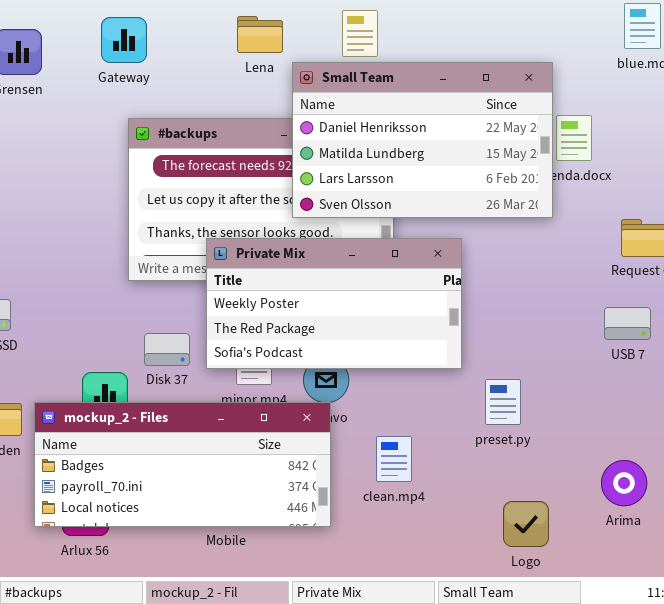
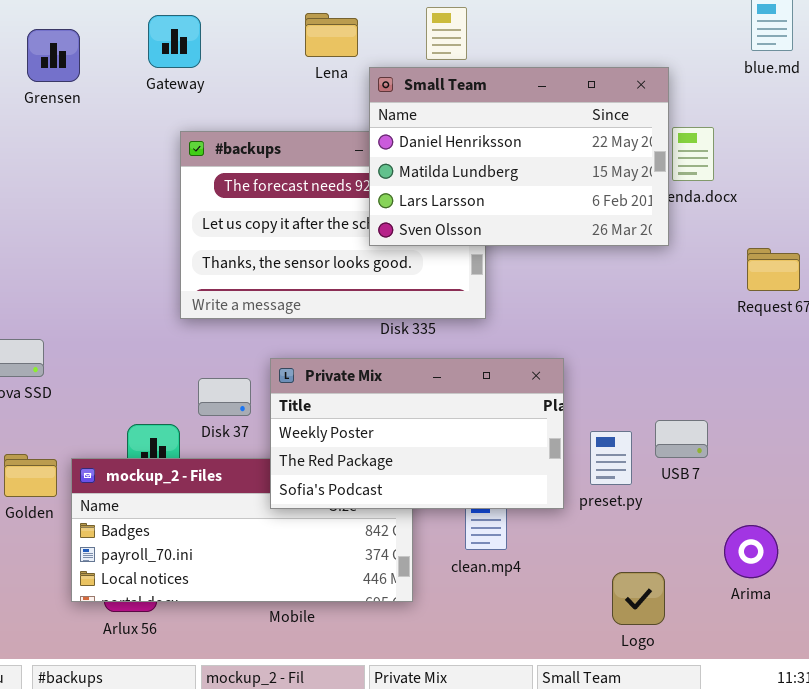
Private Mix: [206,238,462,369] -> [270,358,564,509], moved
USB 7: [604,307,651,340] -> [655,420,708,458], moved

